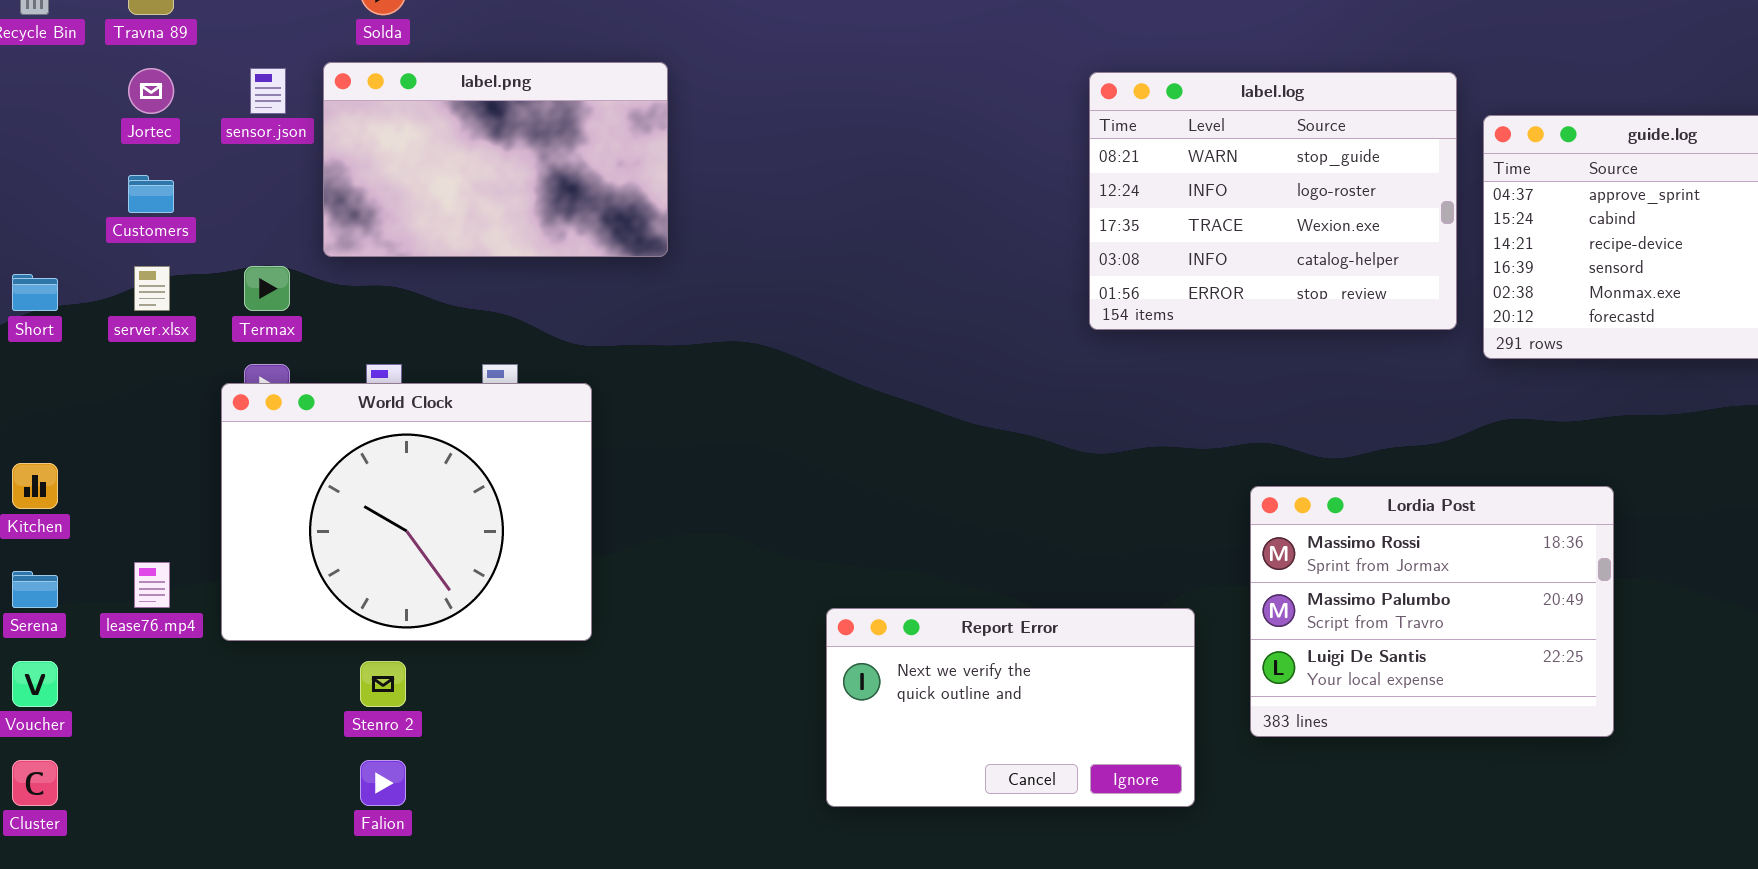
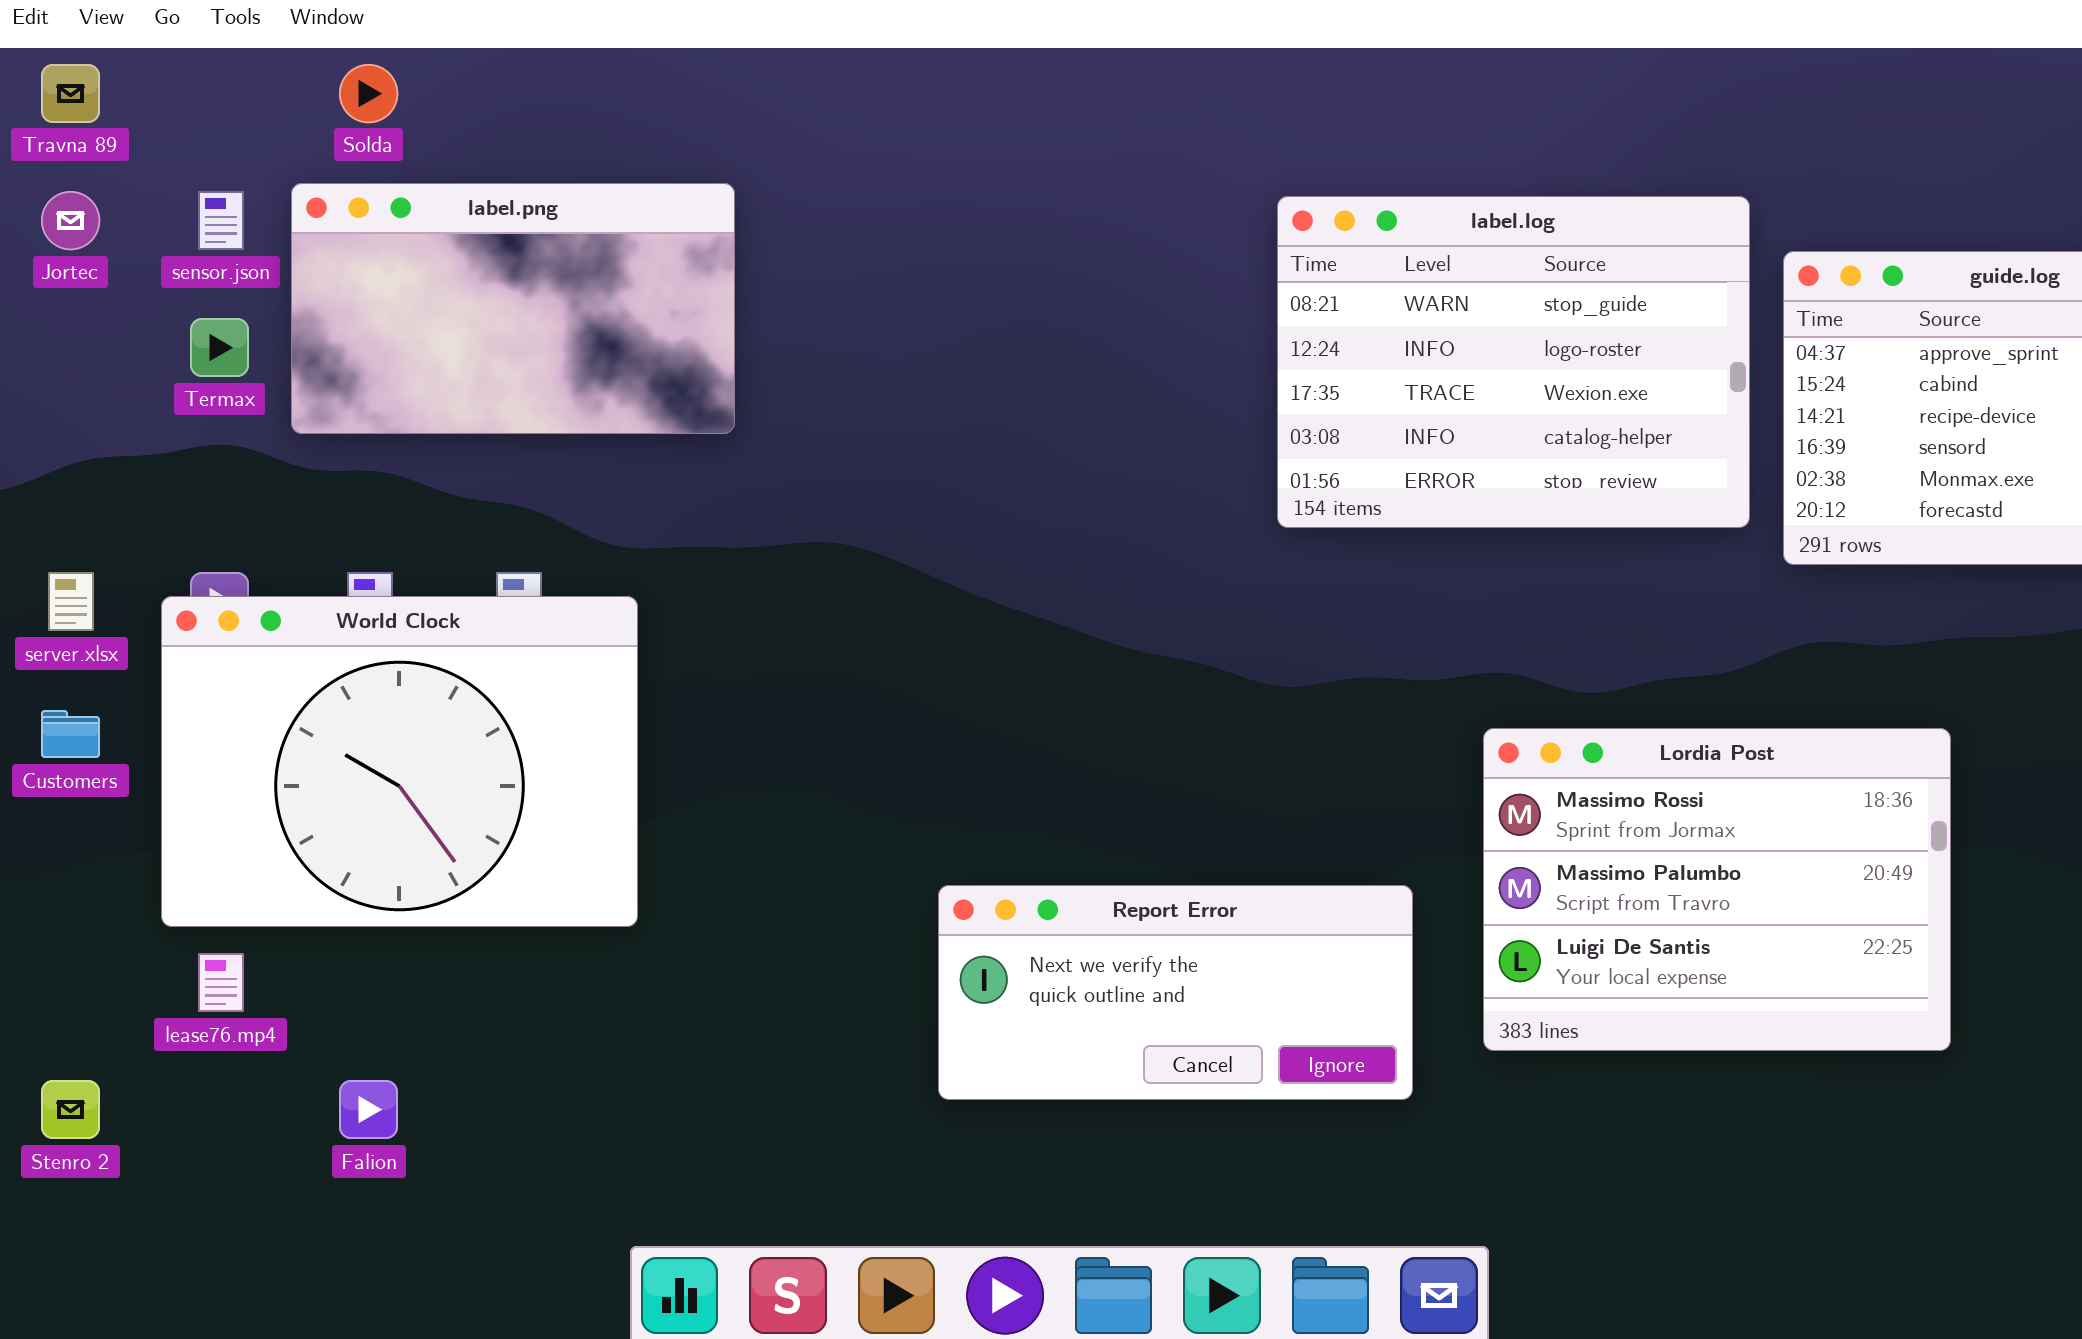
Customers: [128,175,174,213] -> [41,710,100,758], moved
server.xlsx: [134,266,170,311] -> [48,572,94,631], moved
Termax: [244,266,290,311] -> [190,318,249,377], moved
lease76.mp4: [134,562,170,608] -> [198,953,244,1012], moved
Report Error: [826,608,1195,807] -> [938,885,1413,1100], resized
Stenro 2: [360,661,406,707] -> [41,1080,100,1139], moved

